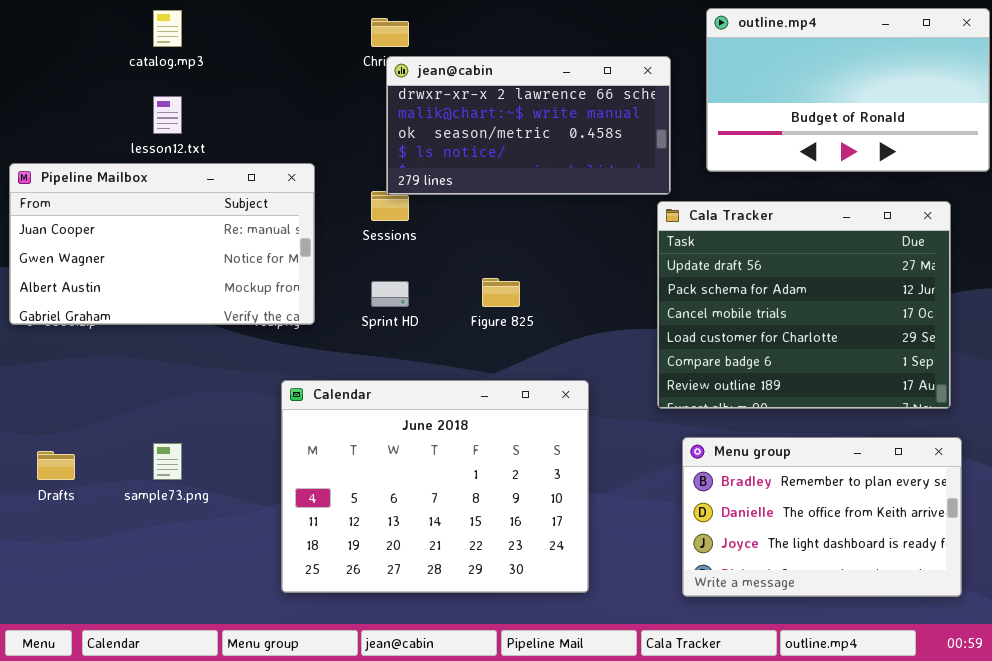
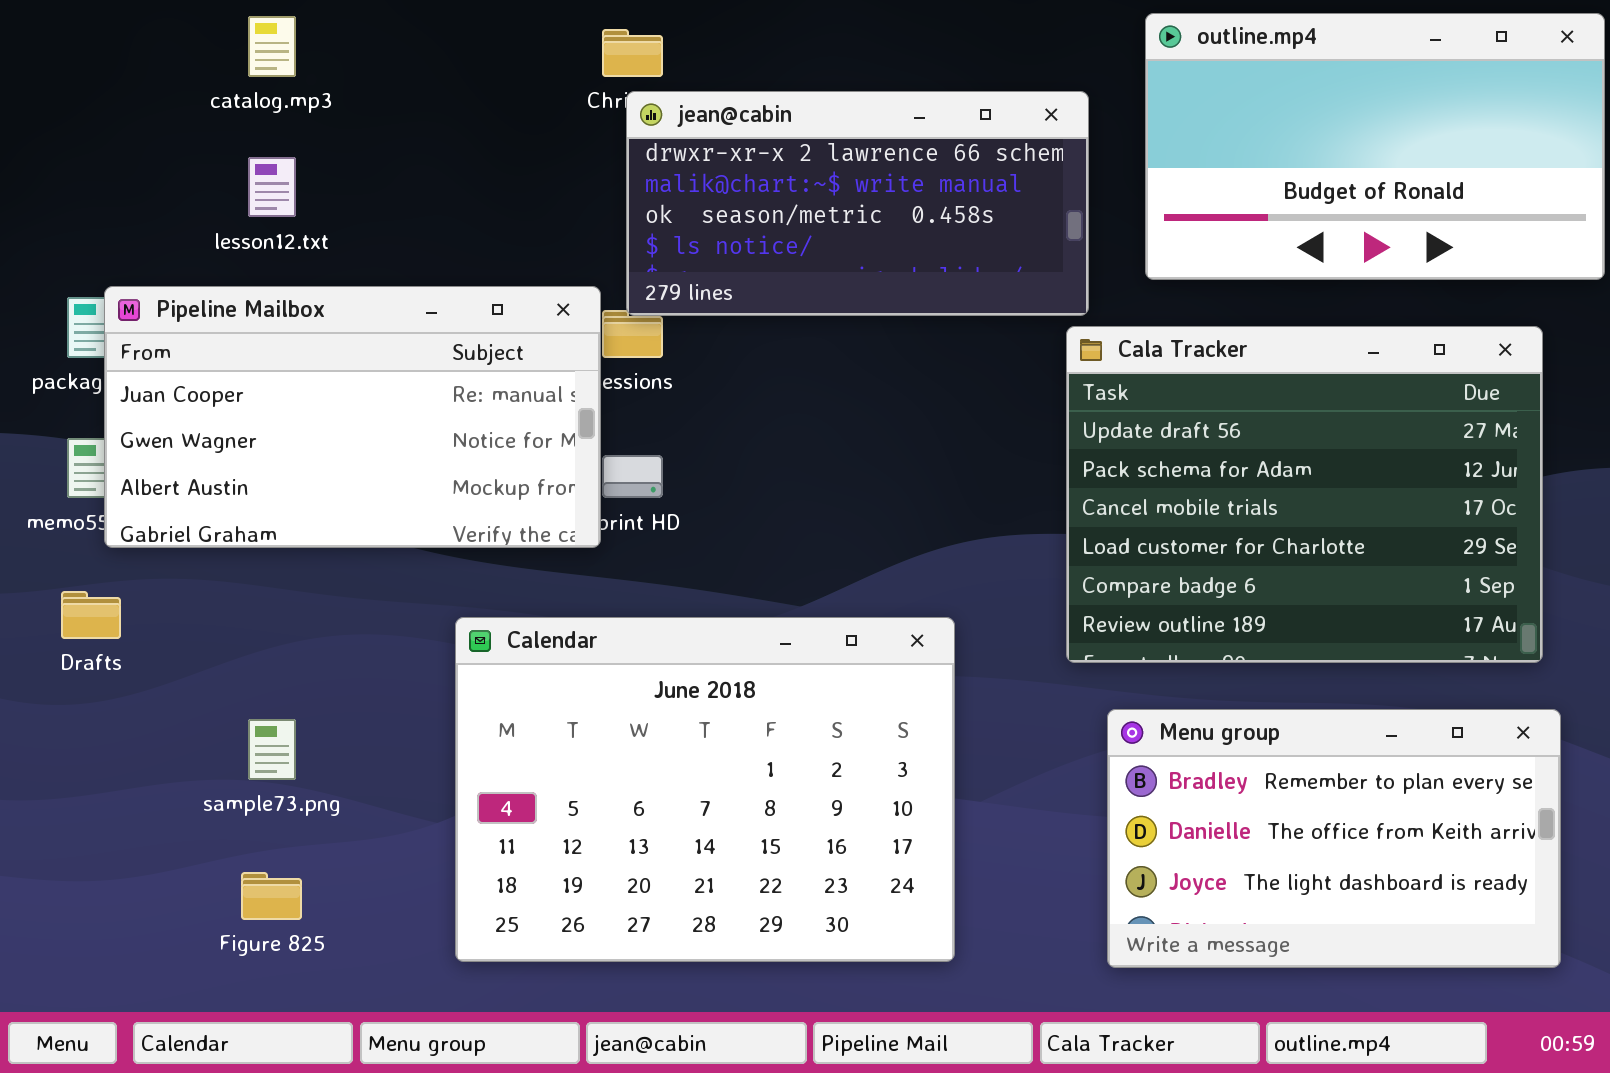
Pipeline Mailbox: [9,163,315,325] -> [104,286,601,548], moved
Figure 825: [482,278,520,307] -> [241,872,302,920], moved
Drafts: [37,451,75,480] -> [61,591,121,639], moved

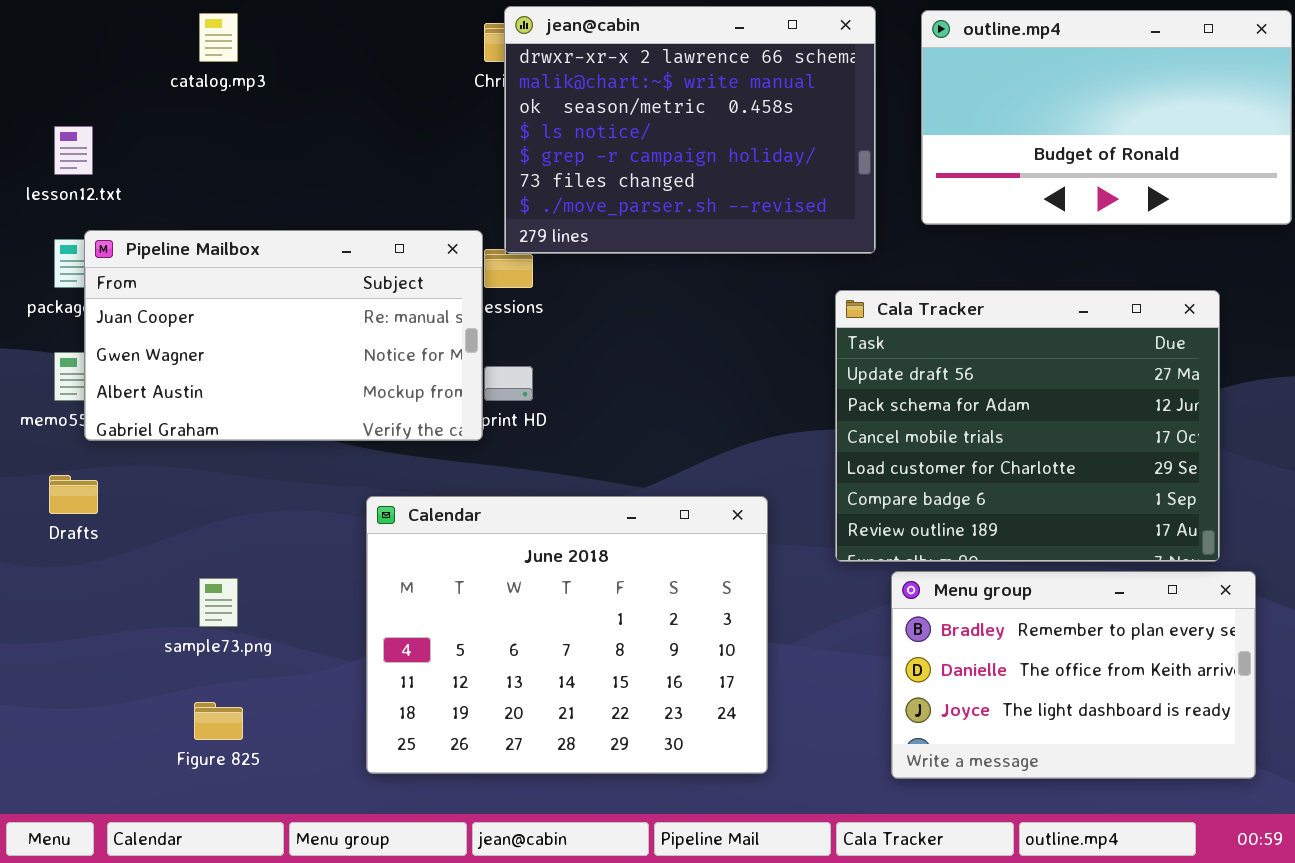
jean@cabin: [626,91,1089,316] -> [504,6,876,254], resized
lesson12.txt: [248,157,296,217] -> [54,126,93,175], moved
Cala Tracker: [1066,326,1543,663] -> [835,290,1220,562], moved

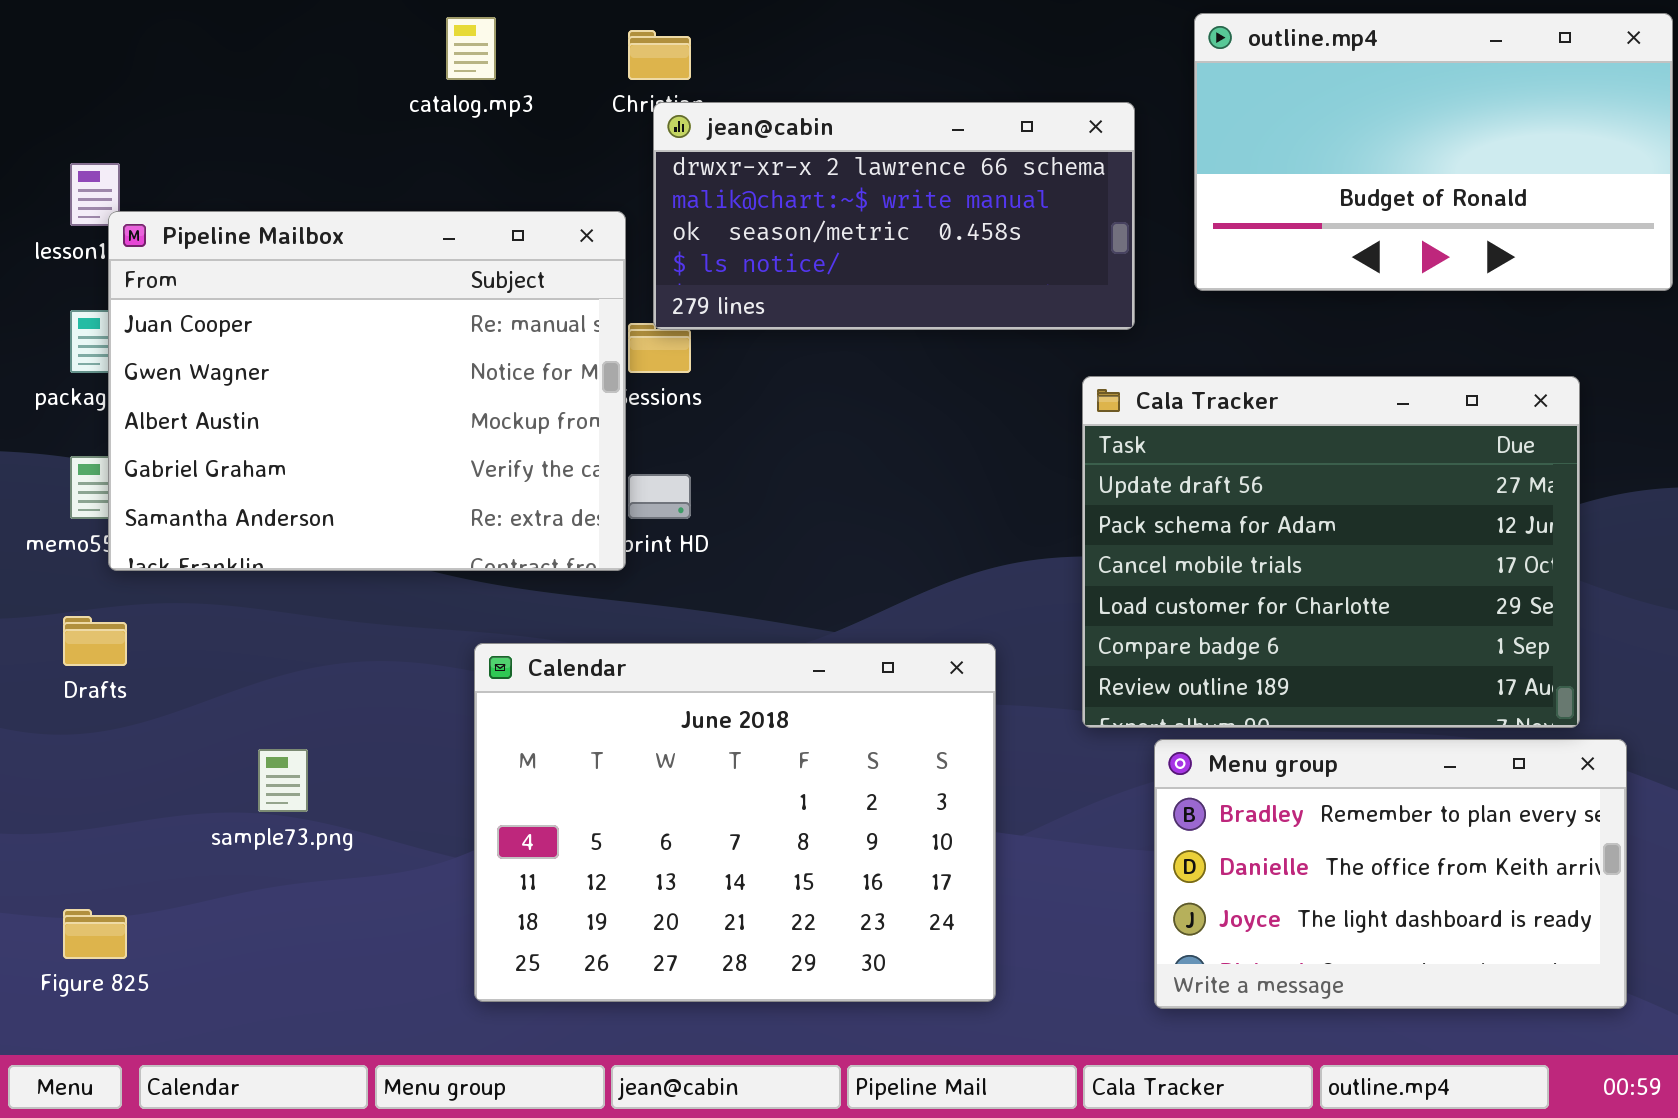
jean@cabin: [504,6,876,254] -> [653,102,1135,330], resized
catalog.mp3: [199,13,238,62] -> [446,17,496,80], moved
Pipeline Mailbox: [84,230,483,441] -> [108,211,626,571], resized
Figure 825: [194,702,243,740] -> [63,909,127,959], moved

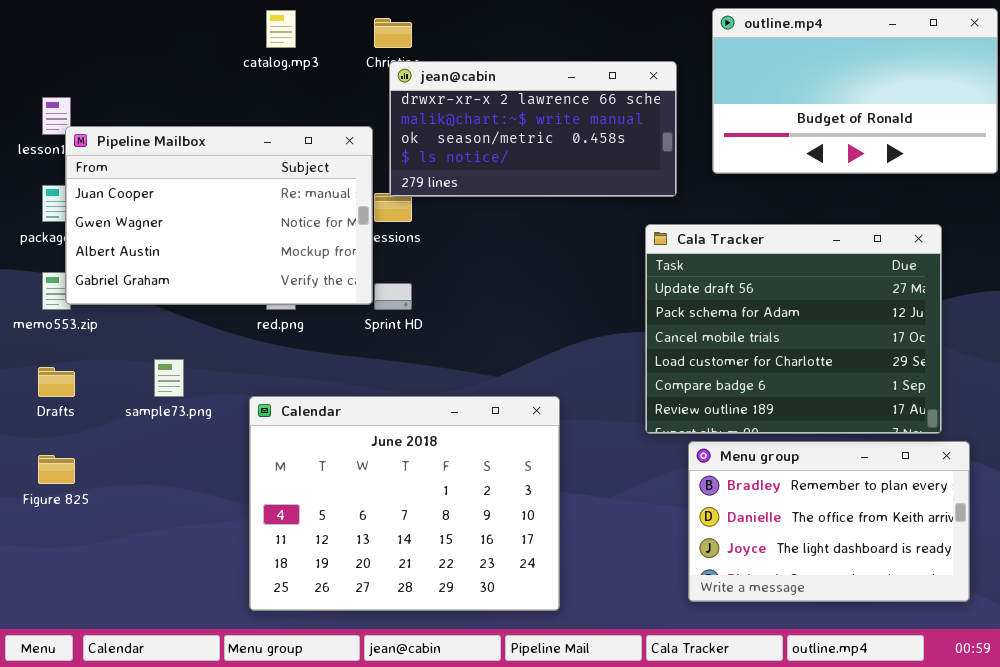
Pipeline Mailbox: [108,211,626,571] -> [65,126,373,305], resized
Calendar: [474,643,996,1002] -> [249,396,560,611], moved
sample73.png: [258,749,308,812] -> [154,359,184,397], moved
Figure 825: [63,909,127,959] -> [38,455,75,484], moved

